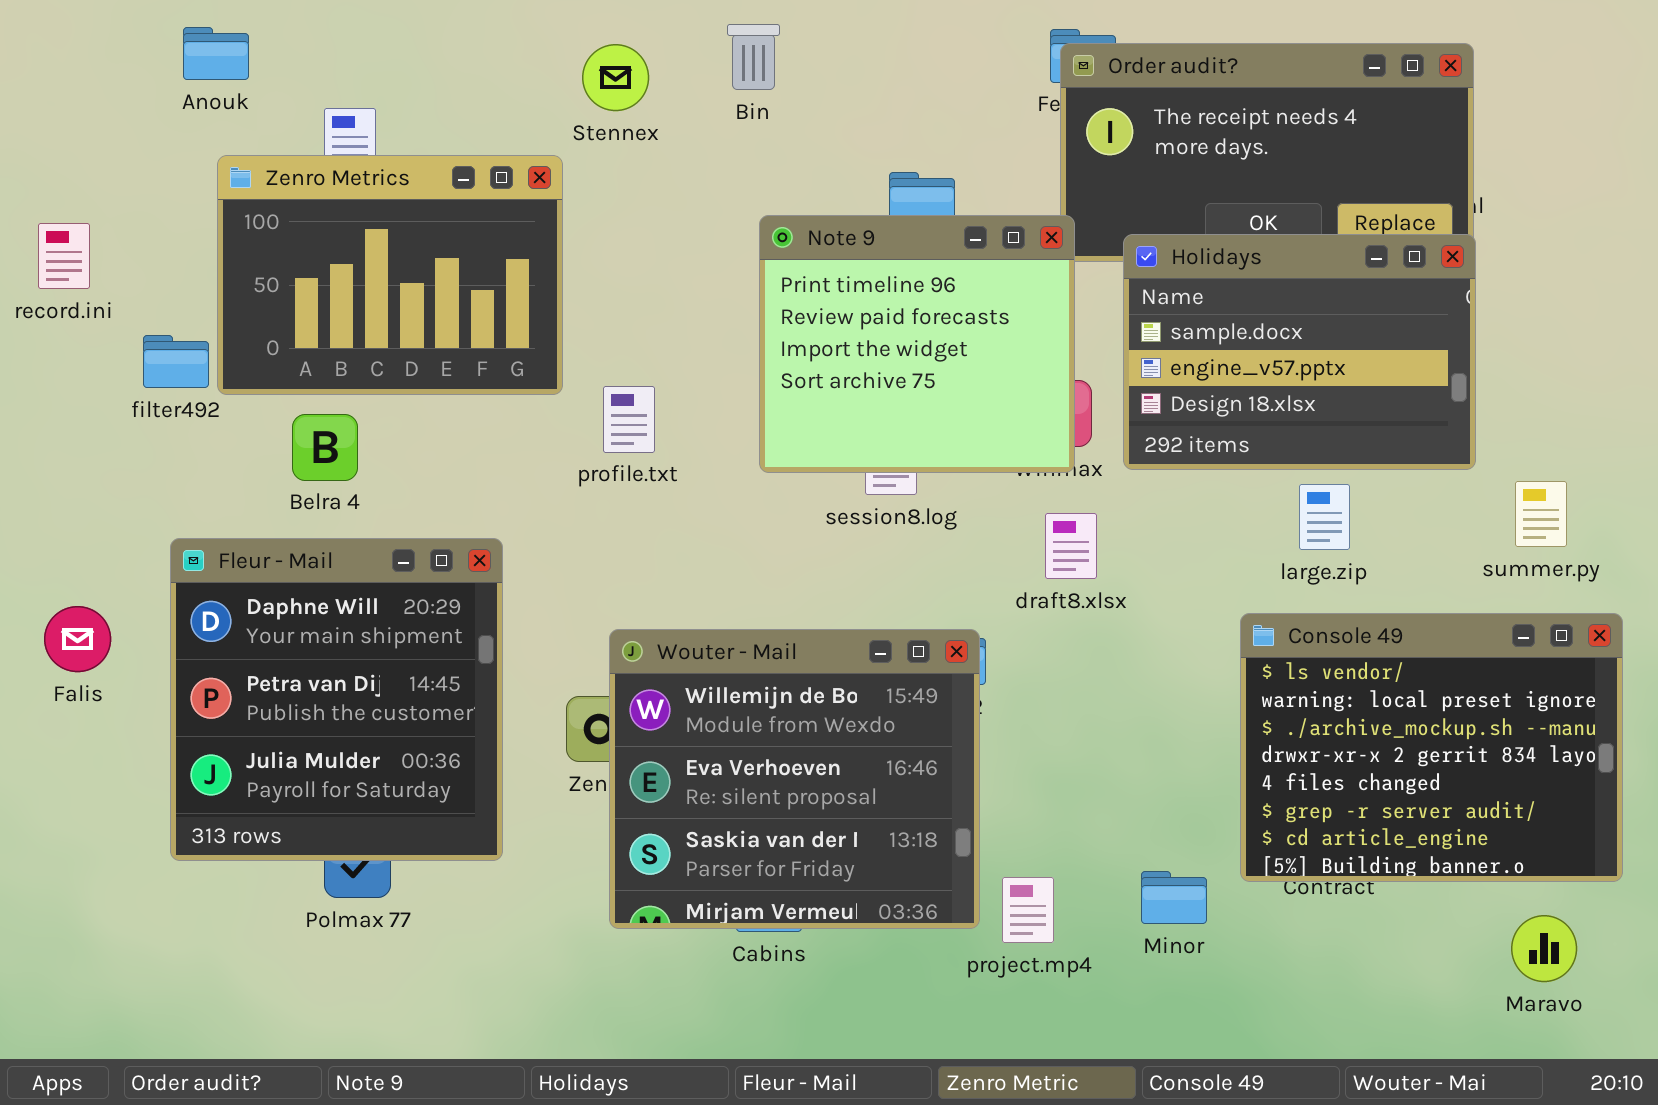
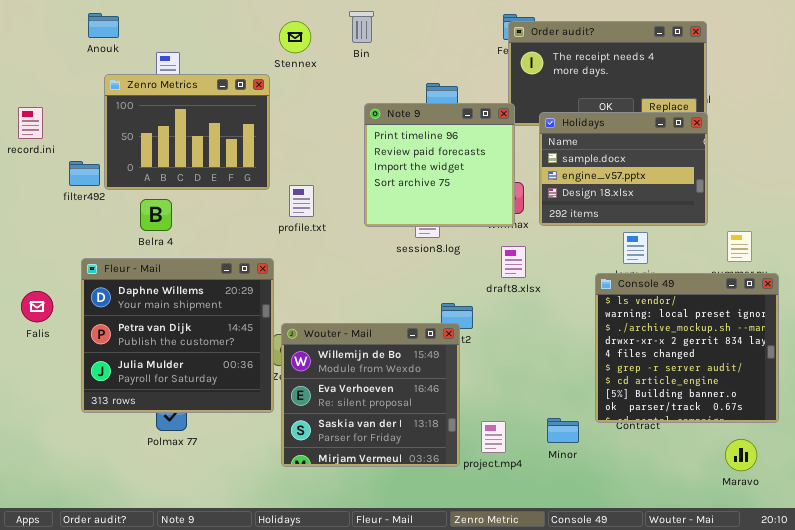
Fleur - Mail: [170,538,503,861] -> [81,258,274,413], resized
Console 49: [1240,613,1623,882] -> [595,273,779,423], resized
Wouter - Mail: [609,629,980,929] -> [281,323,460,467], moved

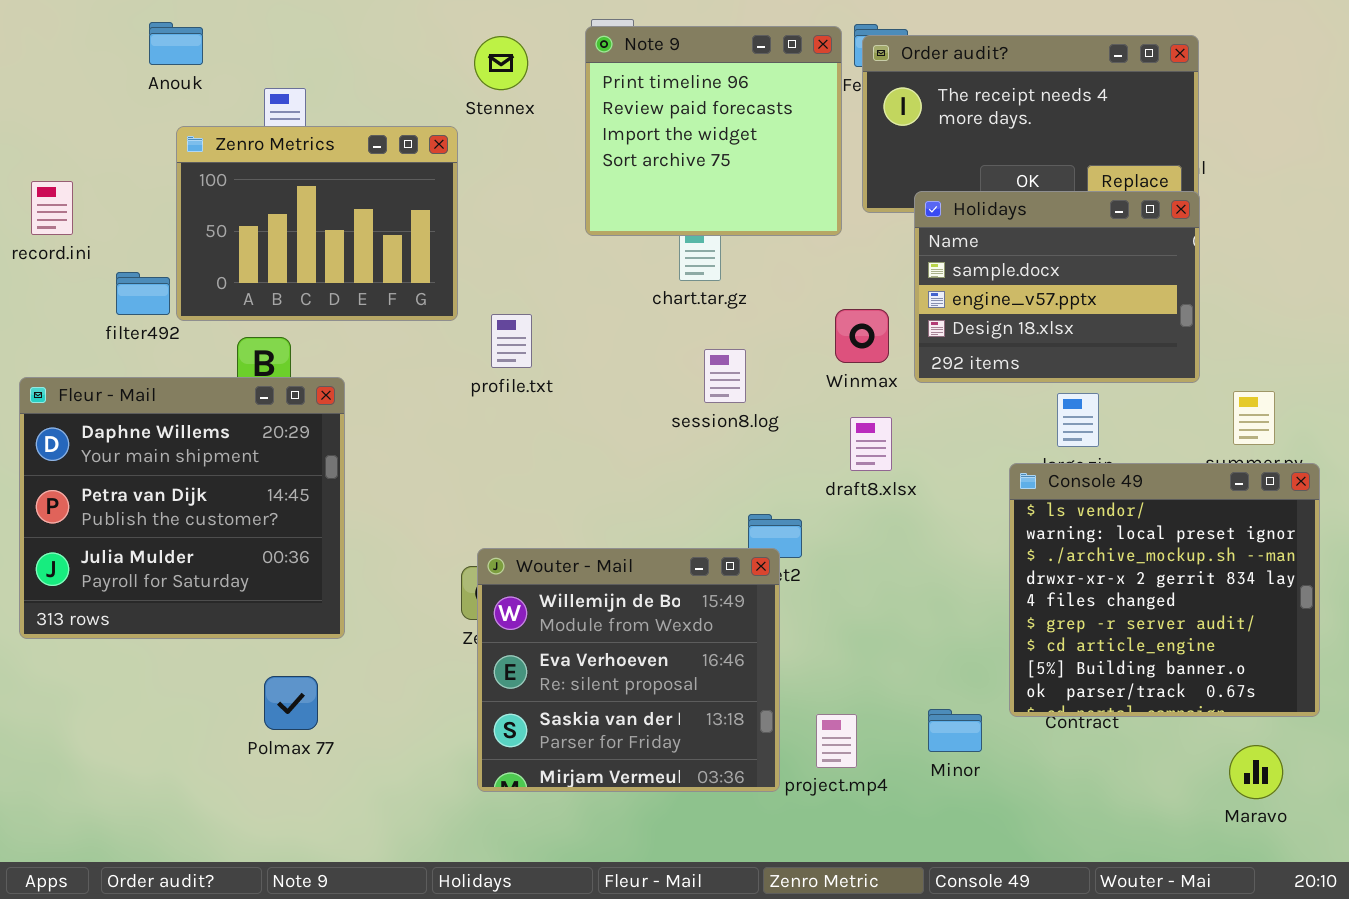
Note 9: [364,103,515,227] -> [585,26,842,236], moved
Fleur - Mail: [81,258,274,413] -> [19,377,345,639], moved

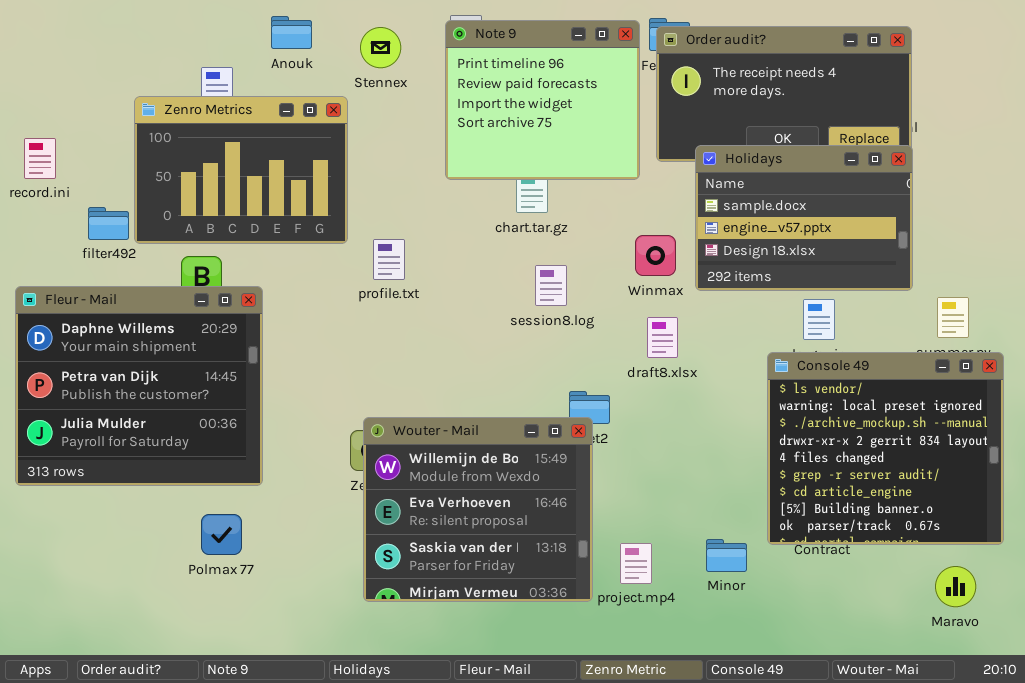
Anouk: [149,22,203,65] -> [271,16,312,49], moved

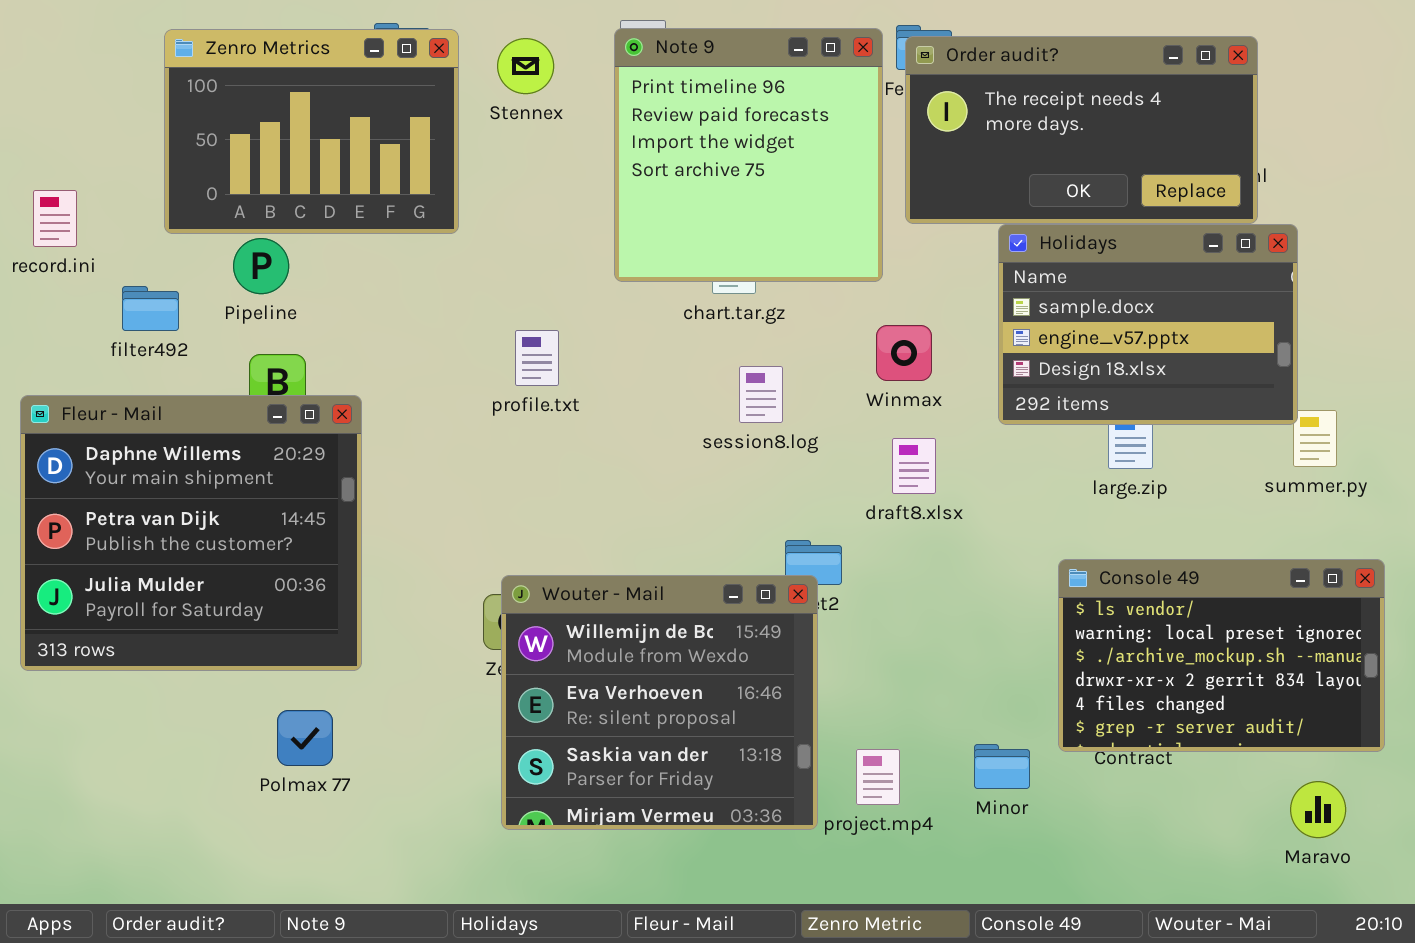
Note 9: [445,20,640,180] -> [614,28,883,282], resized
Zenro Metrics: [134,96,348,244] -> [164,29,459,234], moved
Holidays: [695,145,913,291] -> [998,224,1298,425], moved
Console 49: [767,352,1004,545] -> [1058,559,1385,752], resized

